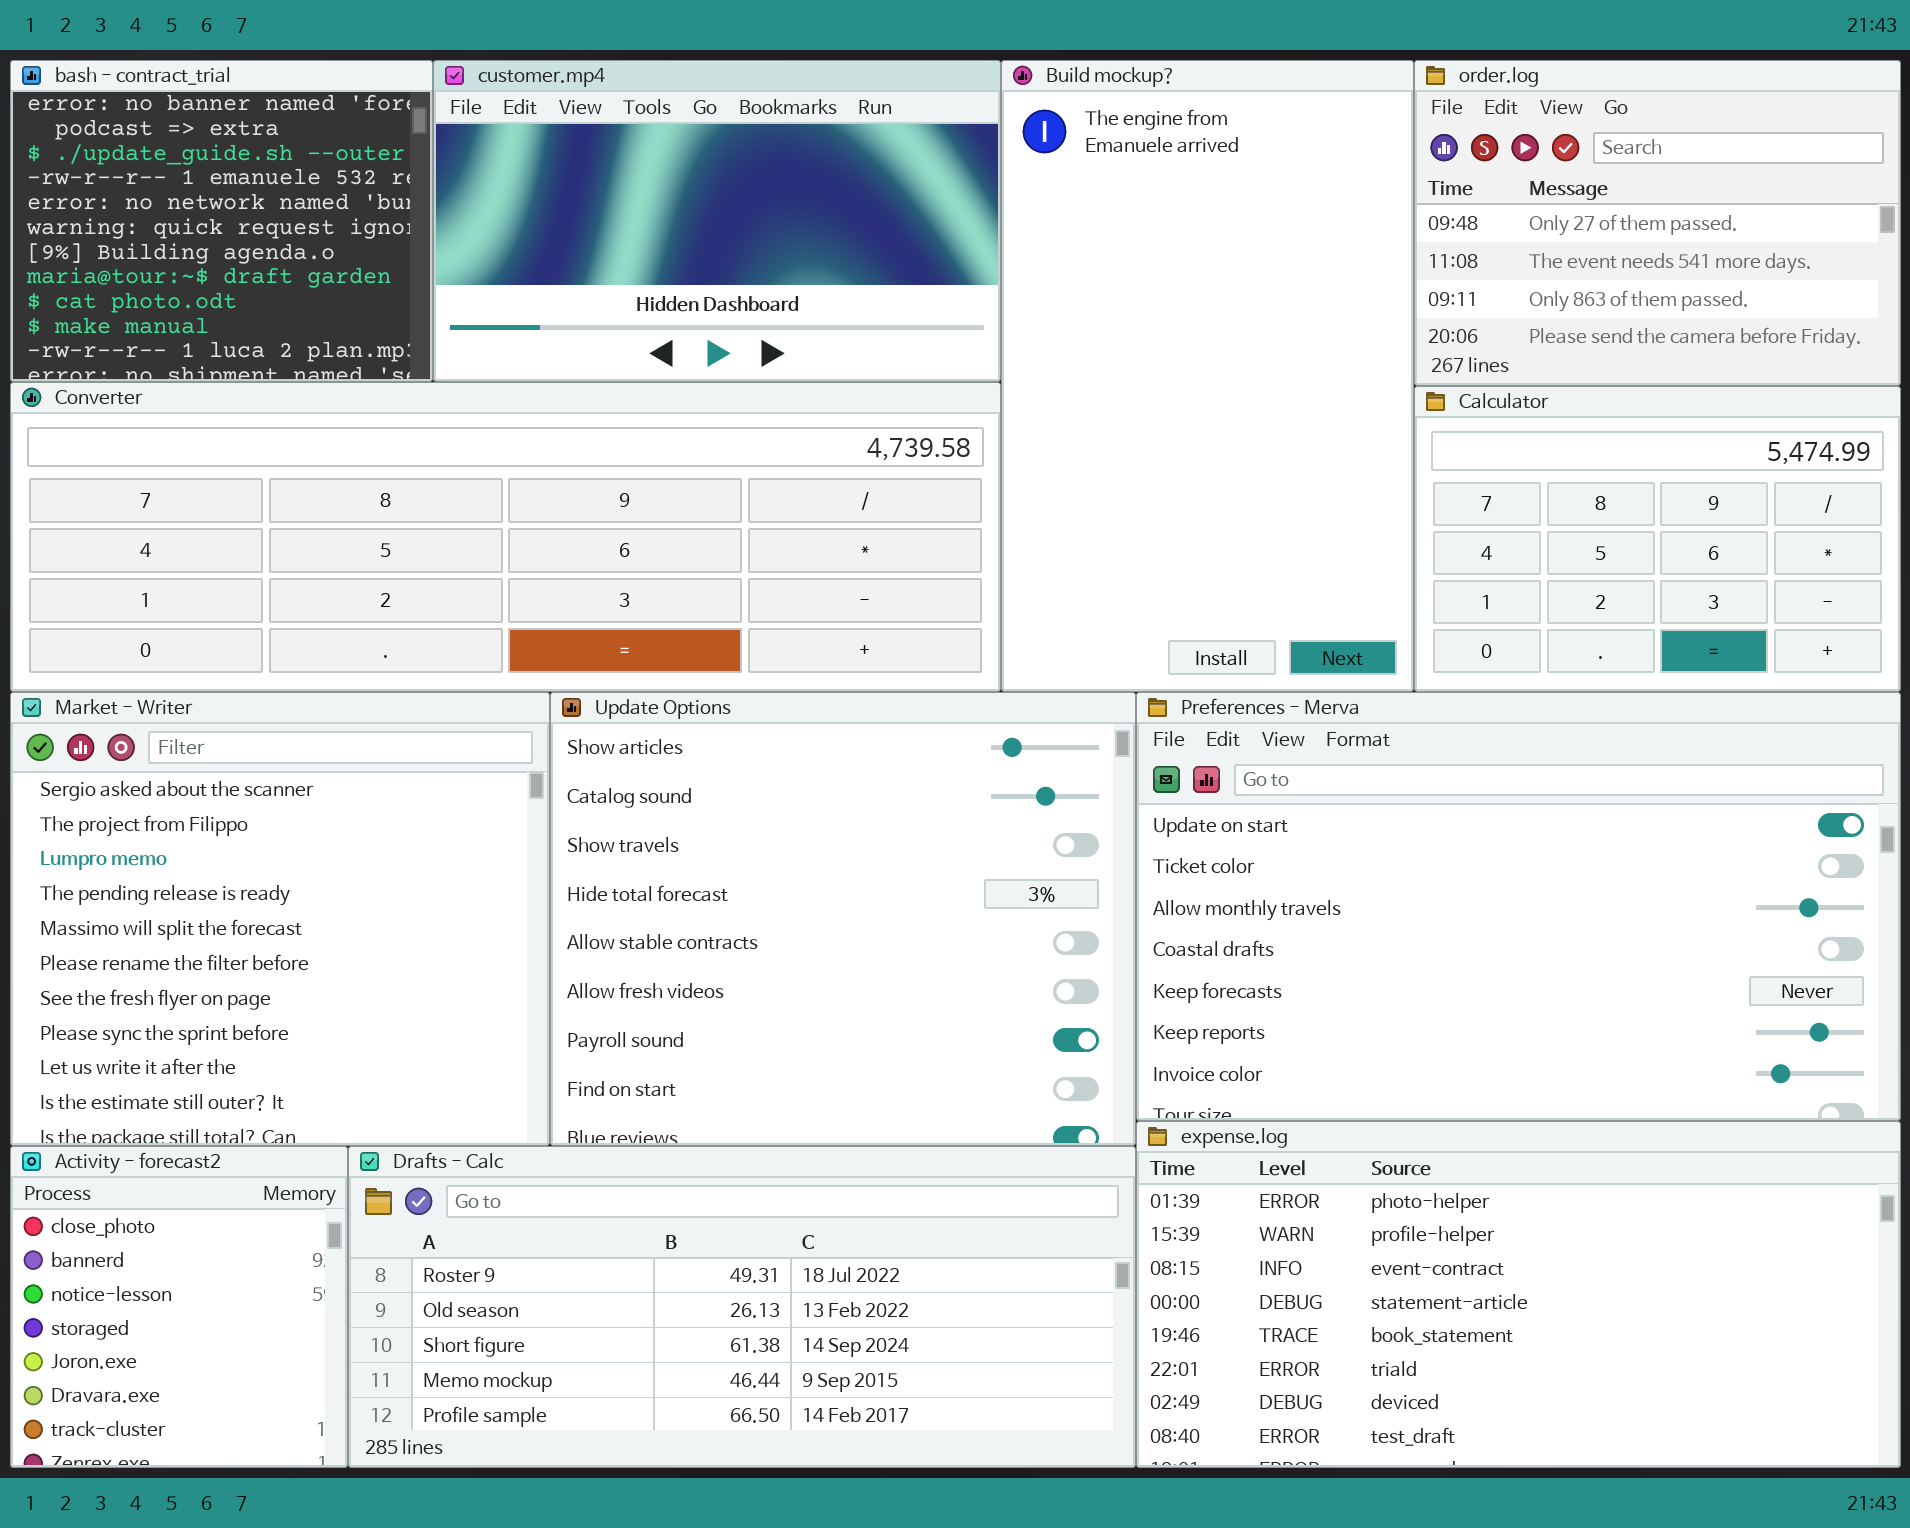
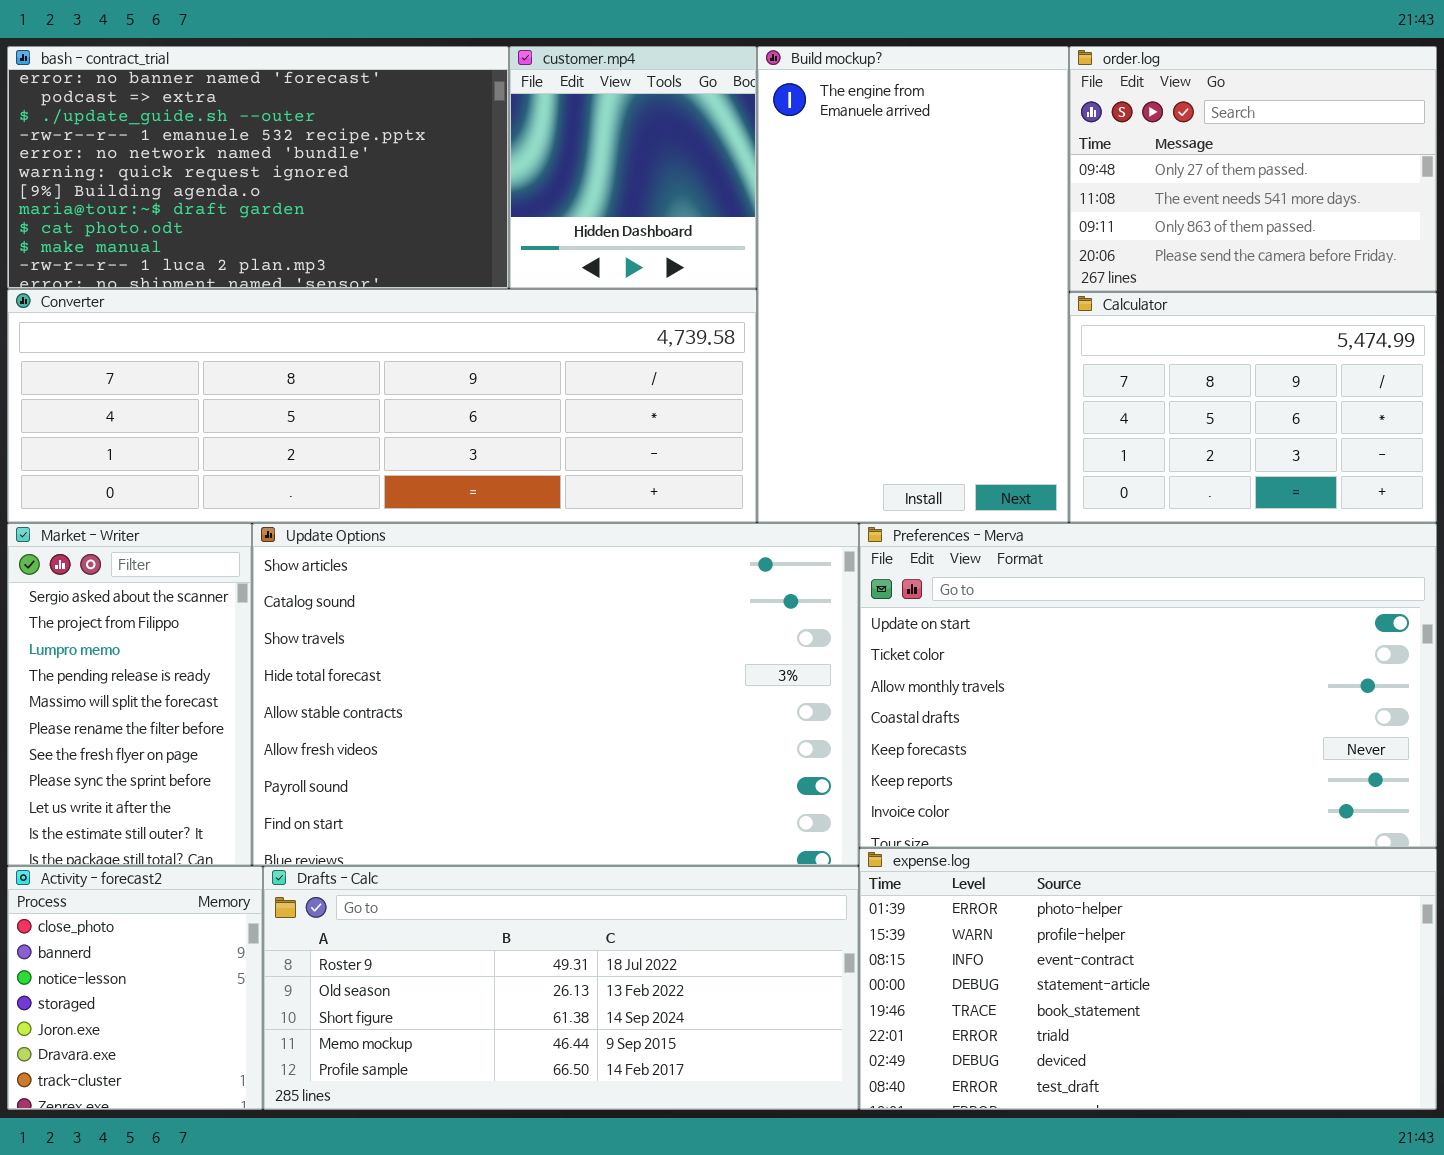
bash - contract_trial: [10,60,433,382] -> [7,46,509,289], resized
customer.mp4: [433,60,1001,382] -> [509,46,757,289], resized
Market - Writer: [10,692,550,1146] -> [7,523,252,866], resized
Update Options: [550,692,1136,1146] -> [252,523,859,866], resized

